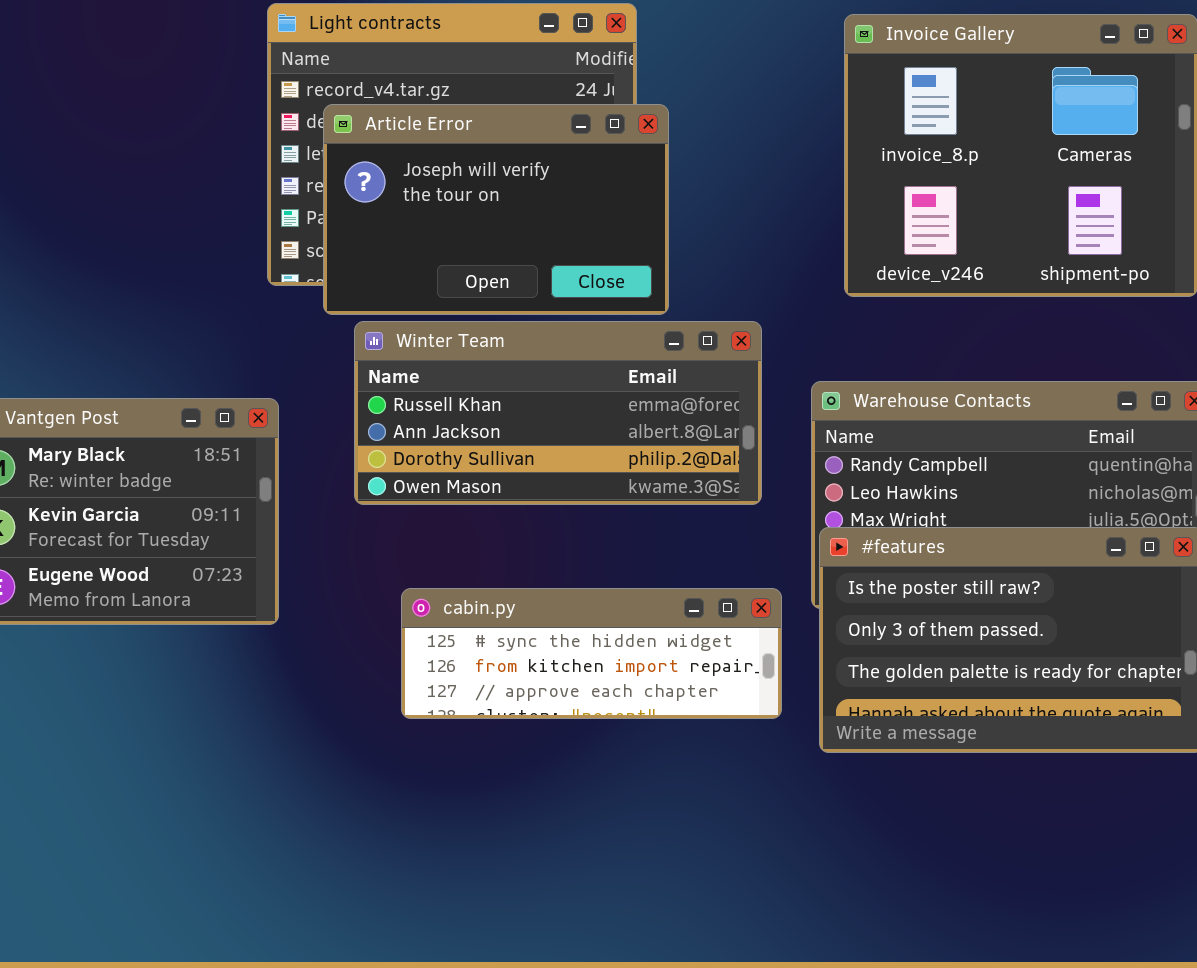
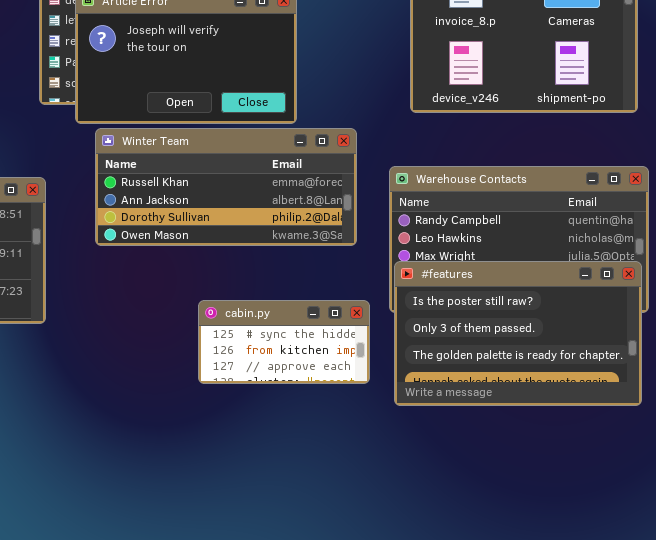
cabin.py: [401,588,782,719] -> [198,300,370,384], resized

